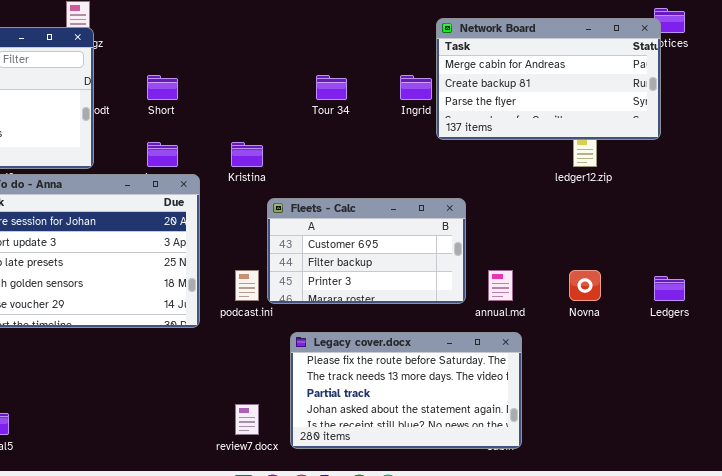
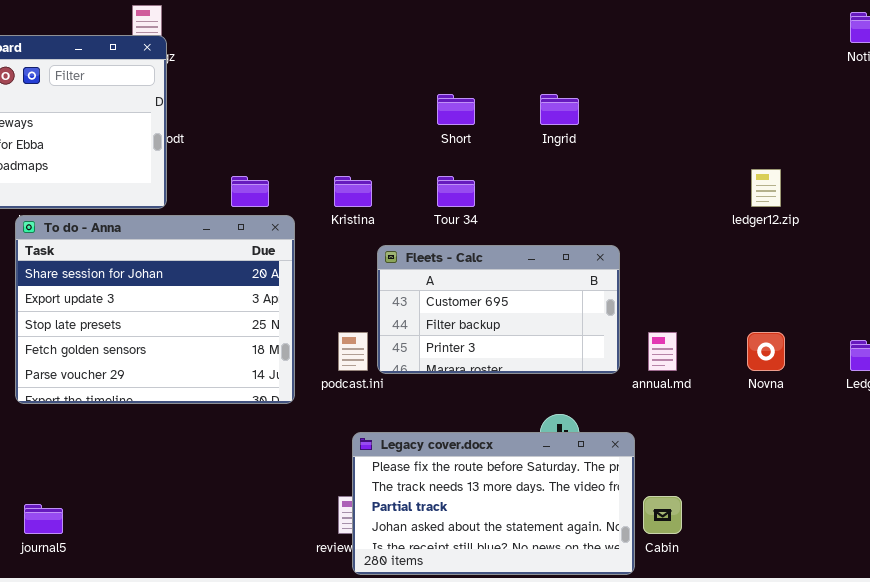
Network Board: [436,18,661,140] -> none, closed
Short: [147,75,178,100] -> [437,94,475,125], moved
Tour 34: [316,75,347,100] -> [437,176,475,207], moved
Legacy cover.docx: [290,332,522,449] -> [352,432,635,575], moved

